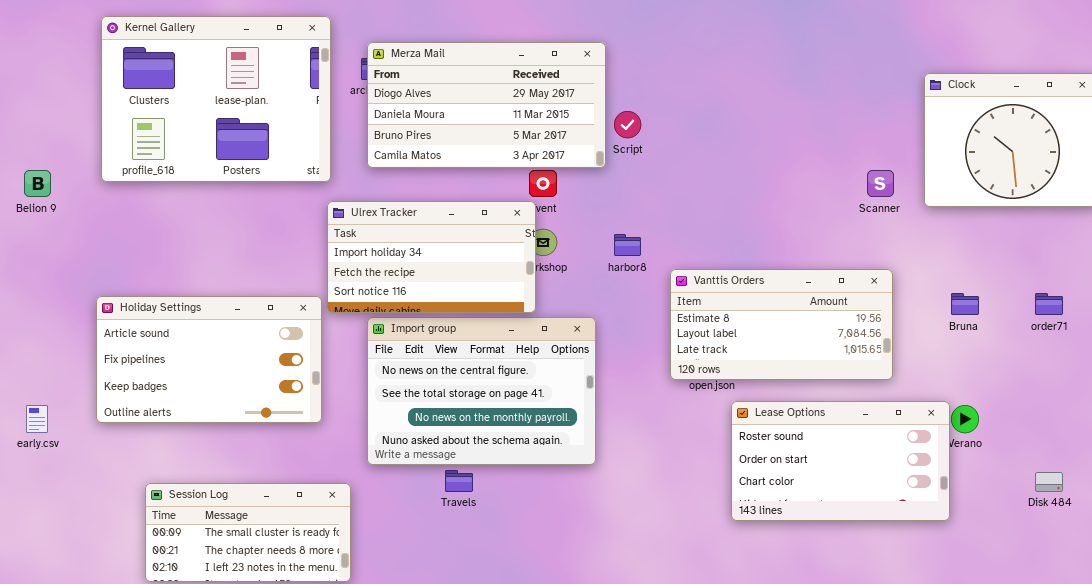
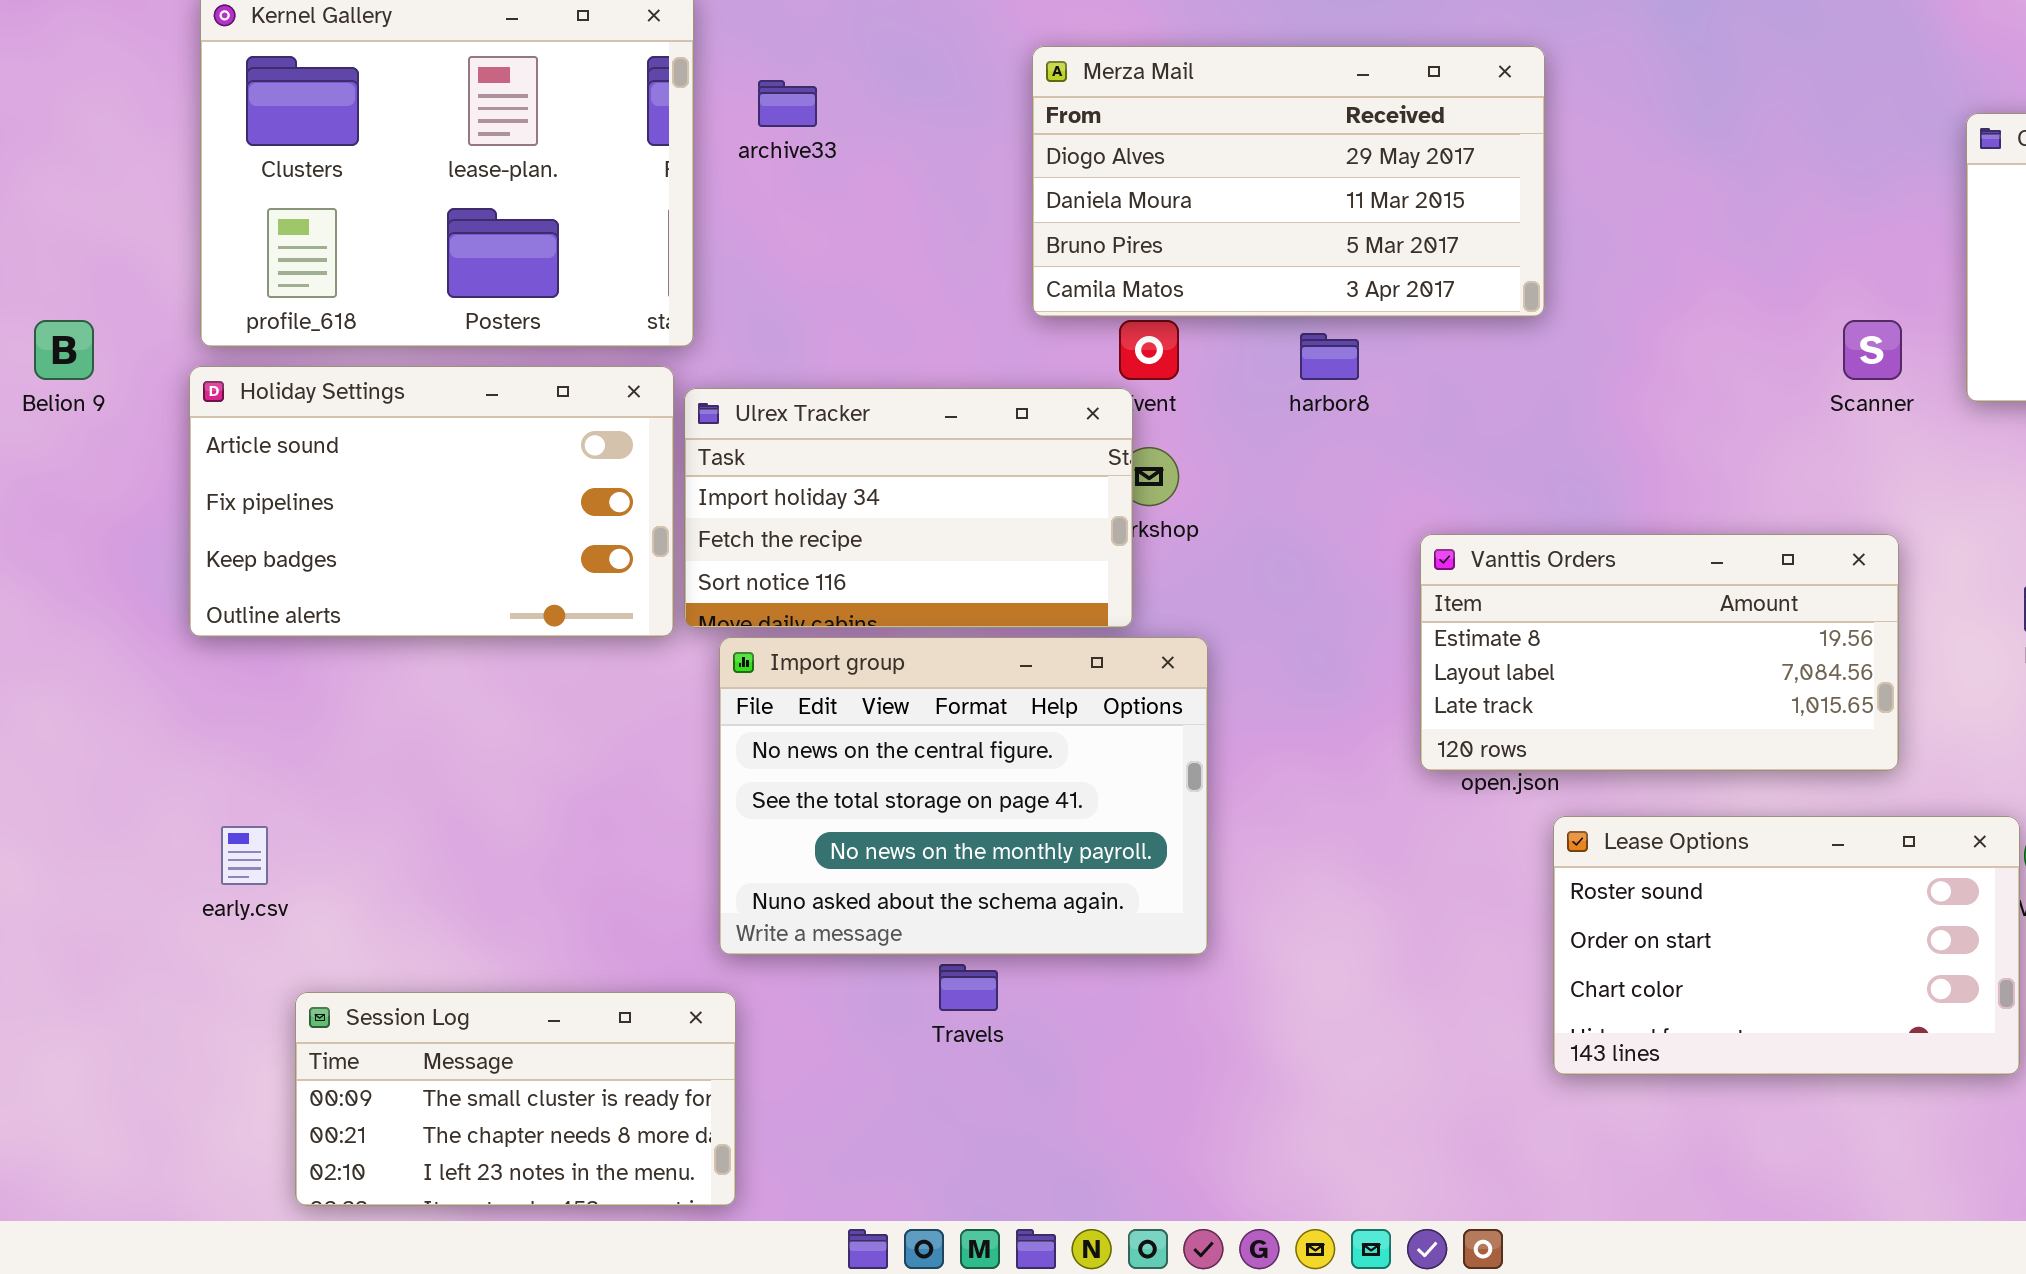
Merza Mail: [367,42,606,168] -> [1032,46,1545,317], moved
harbor8: [614,234,641,256] -> [1300,333,1359,380], moved
Holiday Settings: [96,296,322,423] -> [189,366,674,637], moved
Import group: [367,317,596,465] -> [719,637,1208,955], moved
early.csv: [26,405,48,433] -> [221,826,268,885], moved

